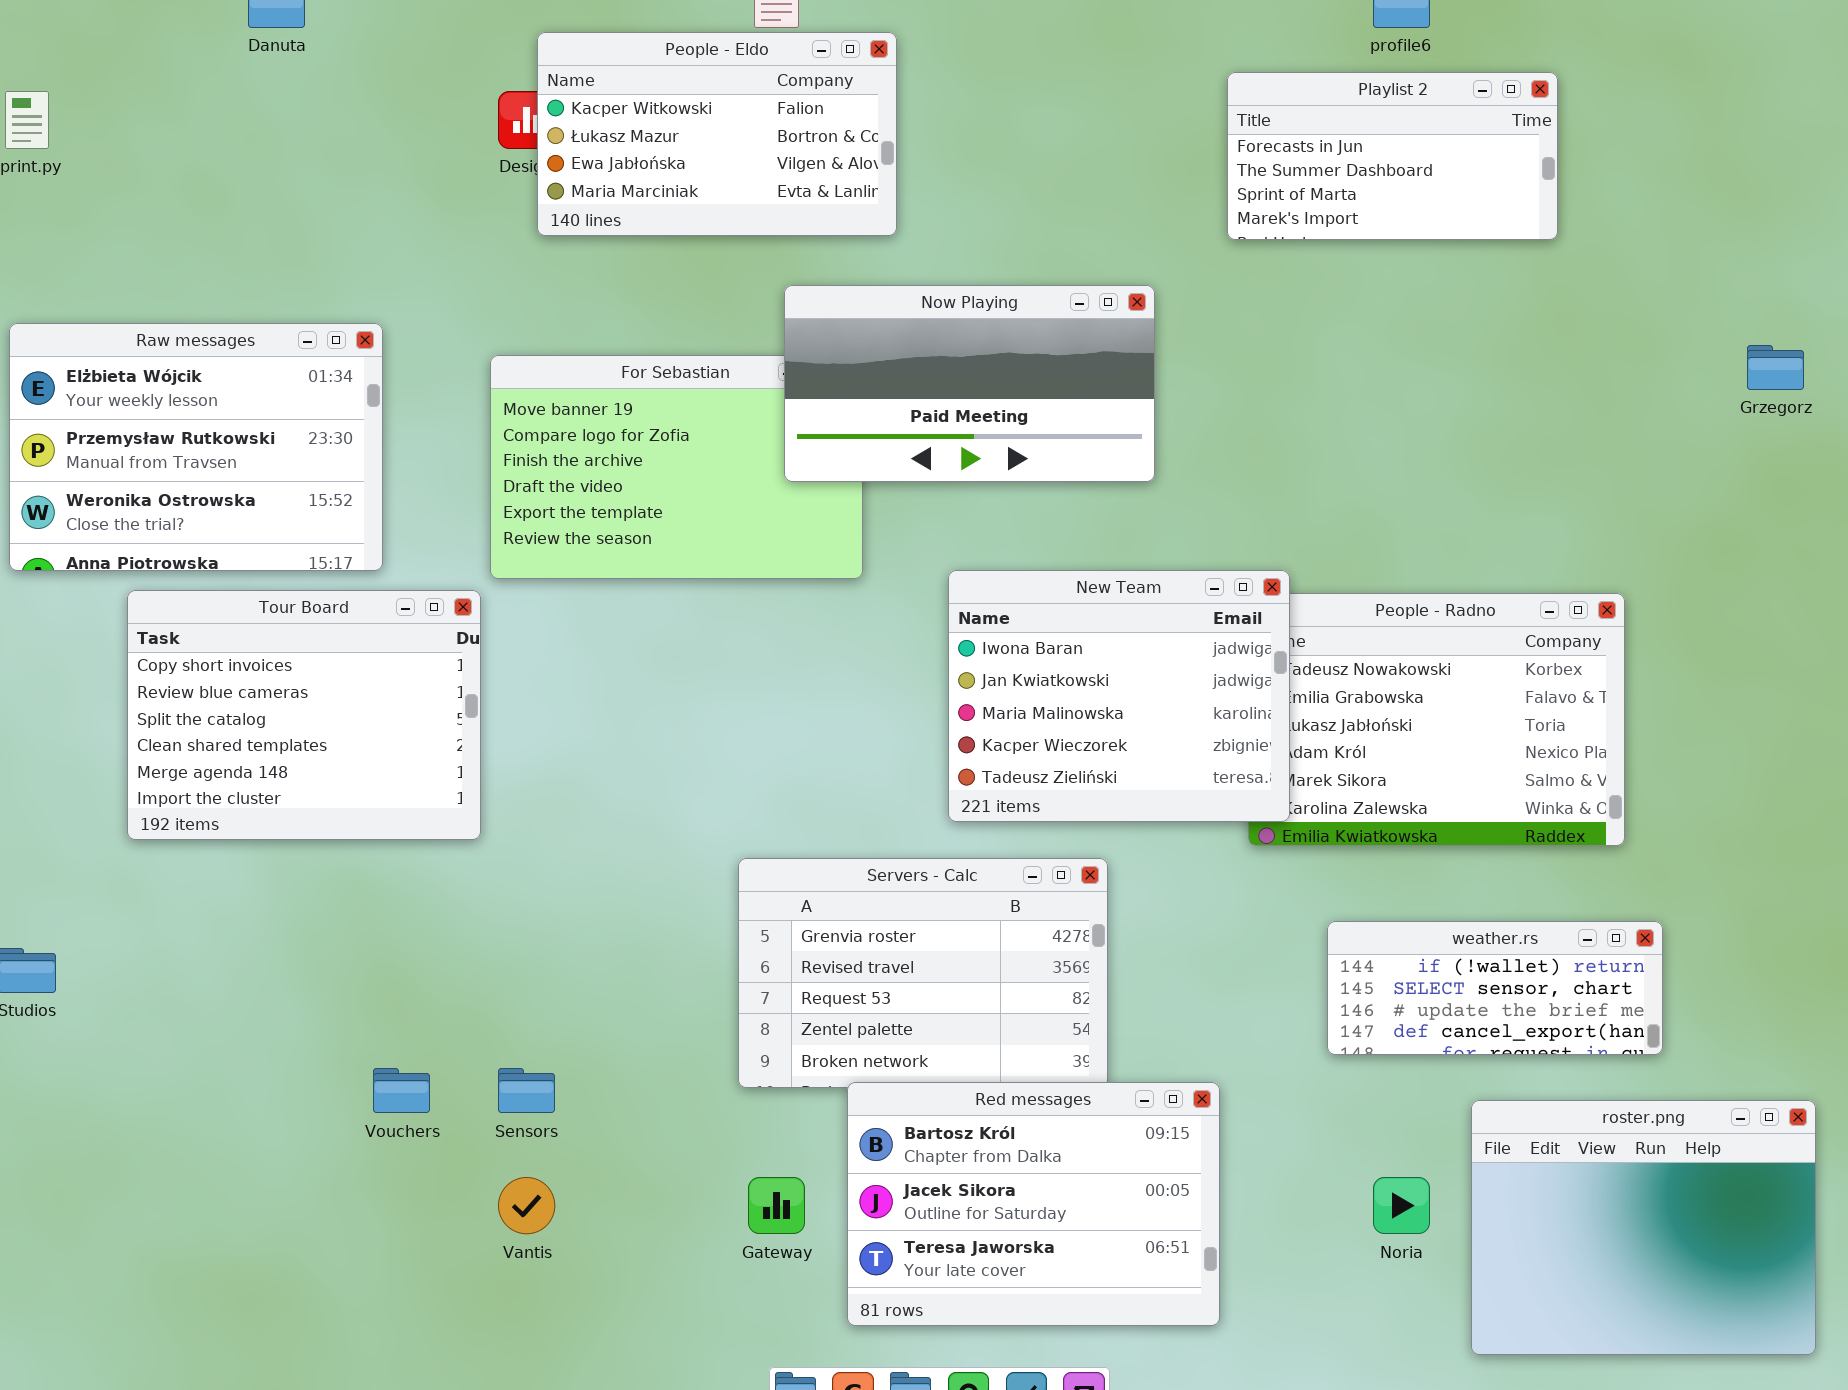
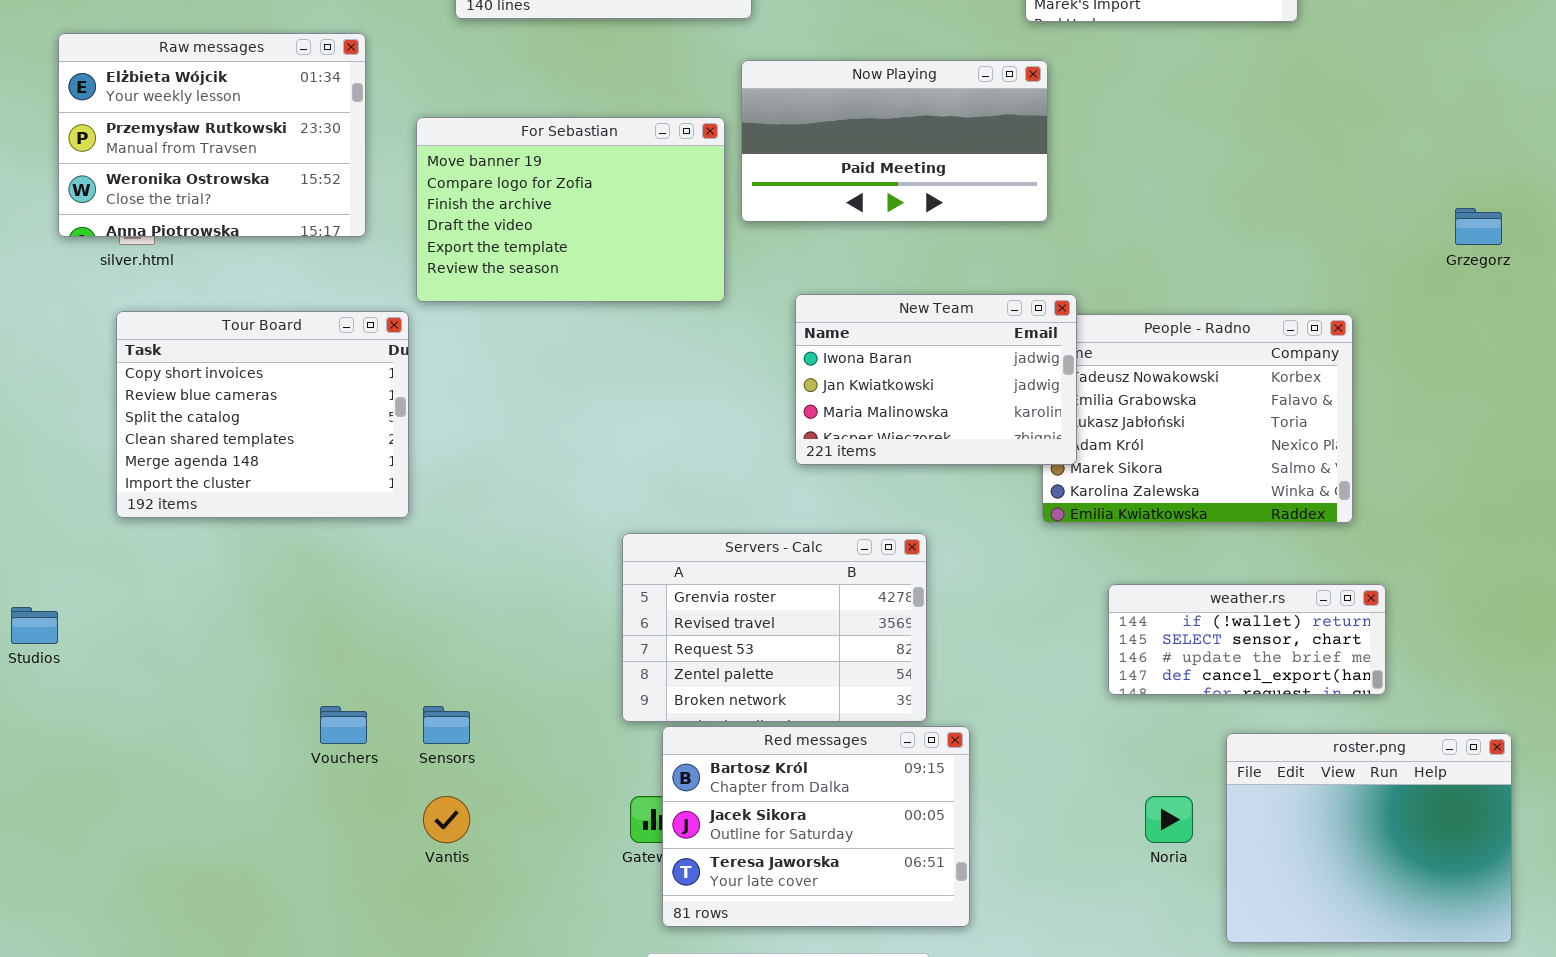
Now Playing: [784,285,1155,482] -> [741,60,1048,222], moved
Raw messages: [9,323,383,571] -> [58,33,366,237], moved
Grzegorz: [1747,345,1804,390] -> [1455,208,1502,245], moved
New Team: [948,570,1290,822] -> [795,294,1077,465], resized
Red messages: [847,1082,1220,1326] -> [662,726,970,927], moved

